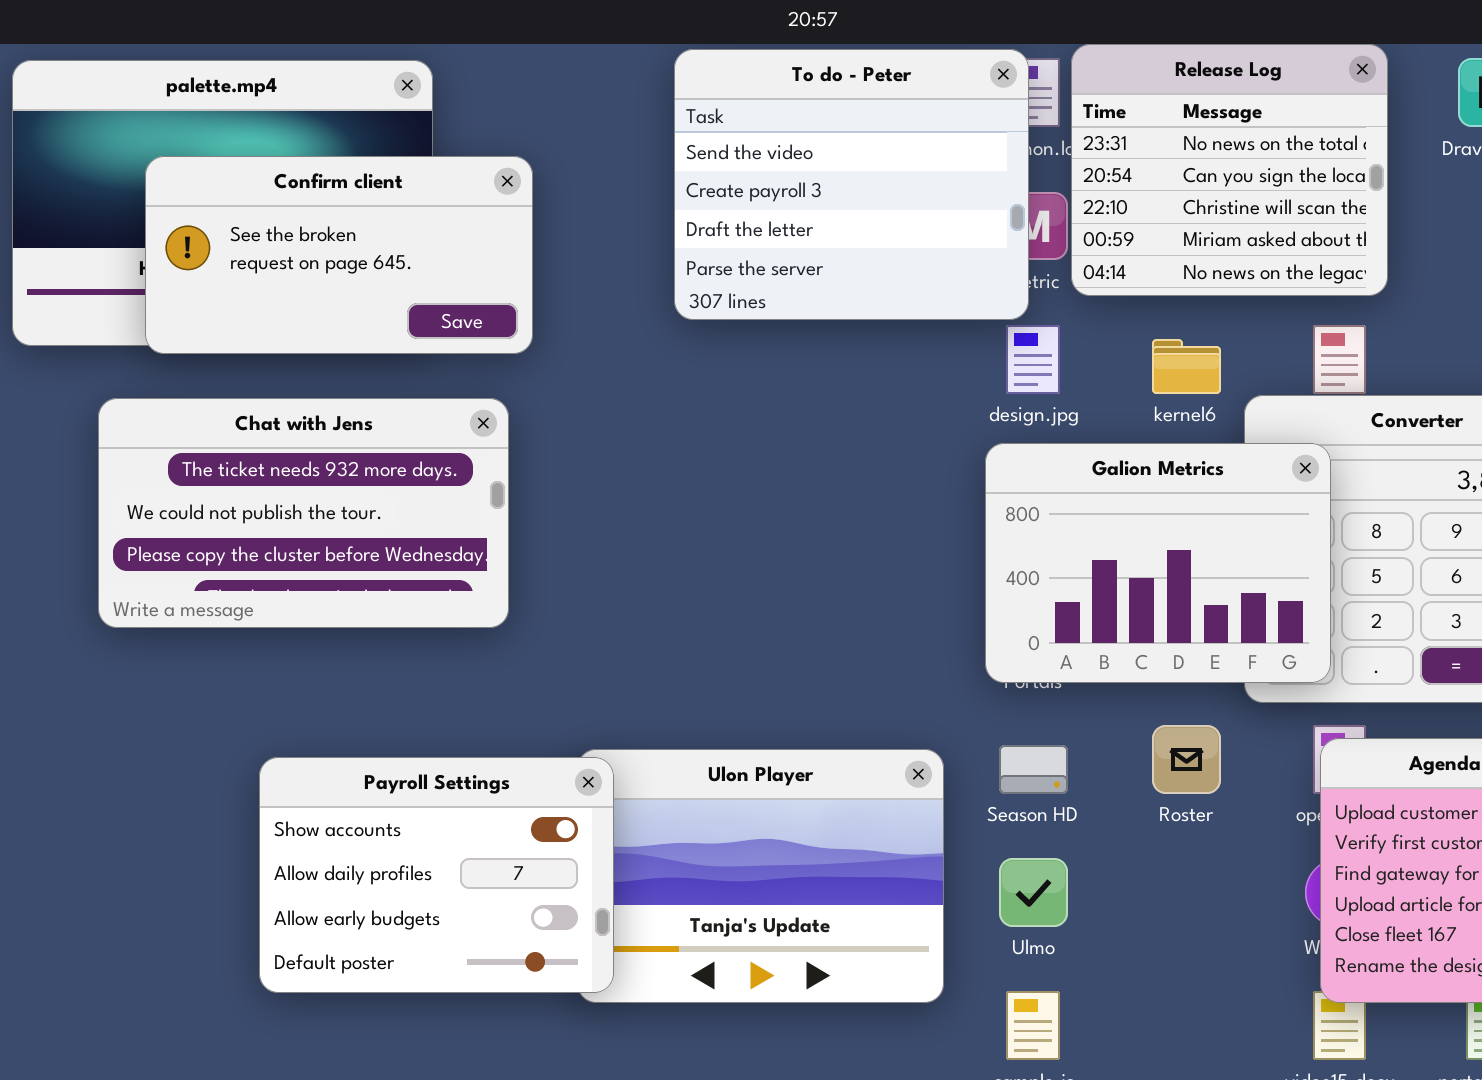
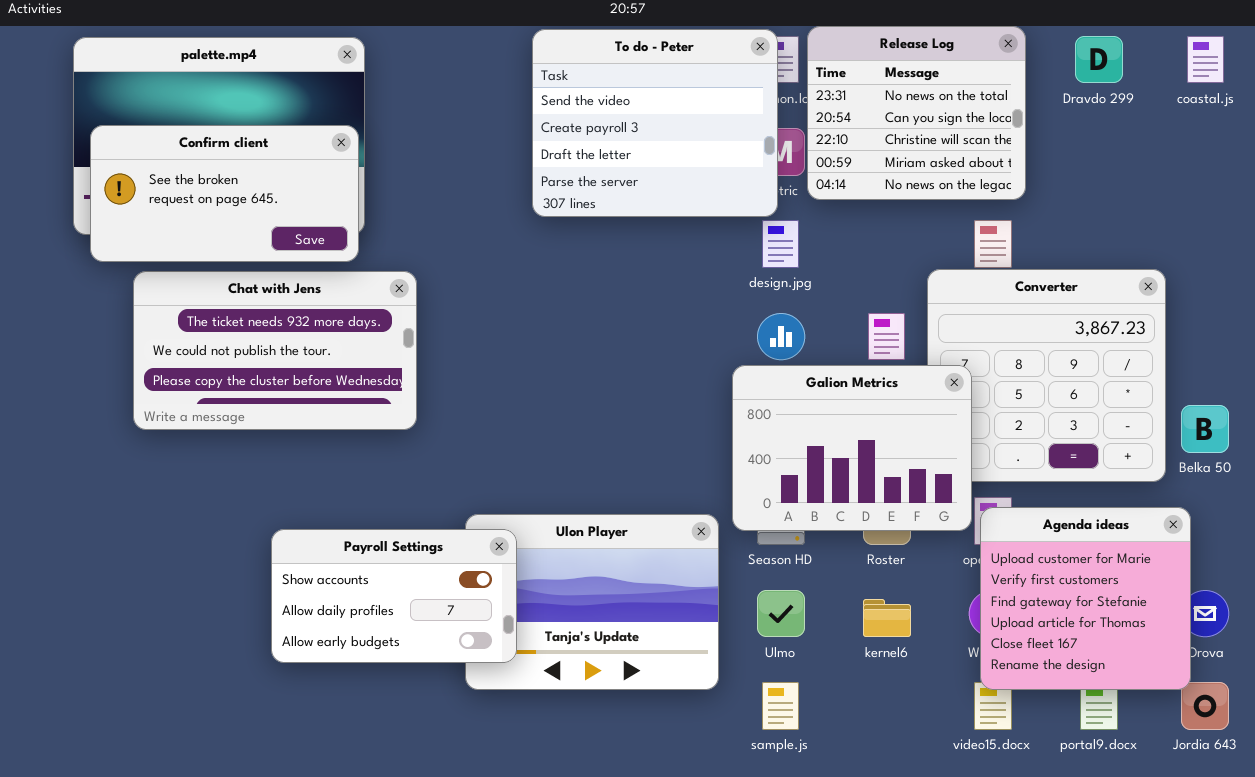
Confirm client: [145,156,533,354] -> [90,125,359,262], moved
kernel6: [1152,339,1221,394] -> [863,599,911,637], moved
Galion Metrics: [985,443,1331,683] -> [732,365,972,531], moved
Payroll Settings: [259,757,614,993] -> [271,529,517,663], moved, resized

